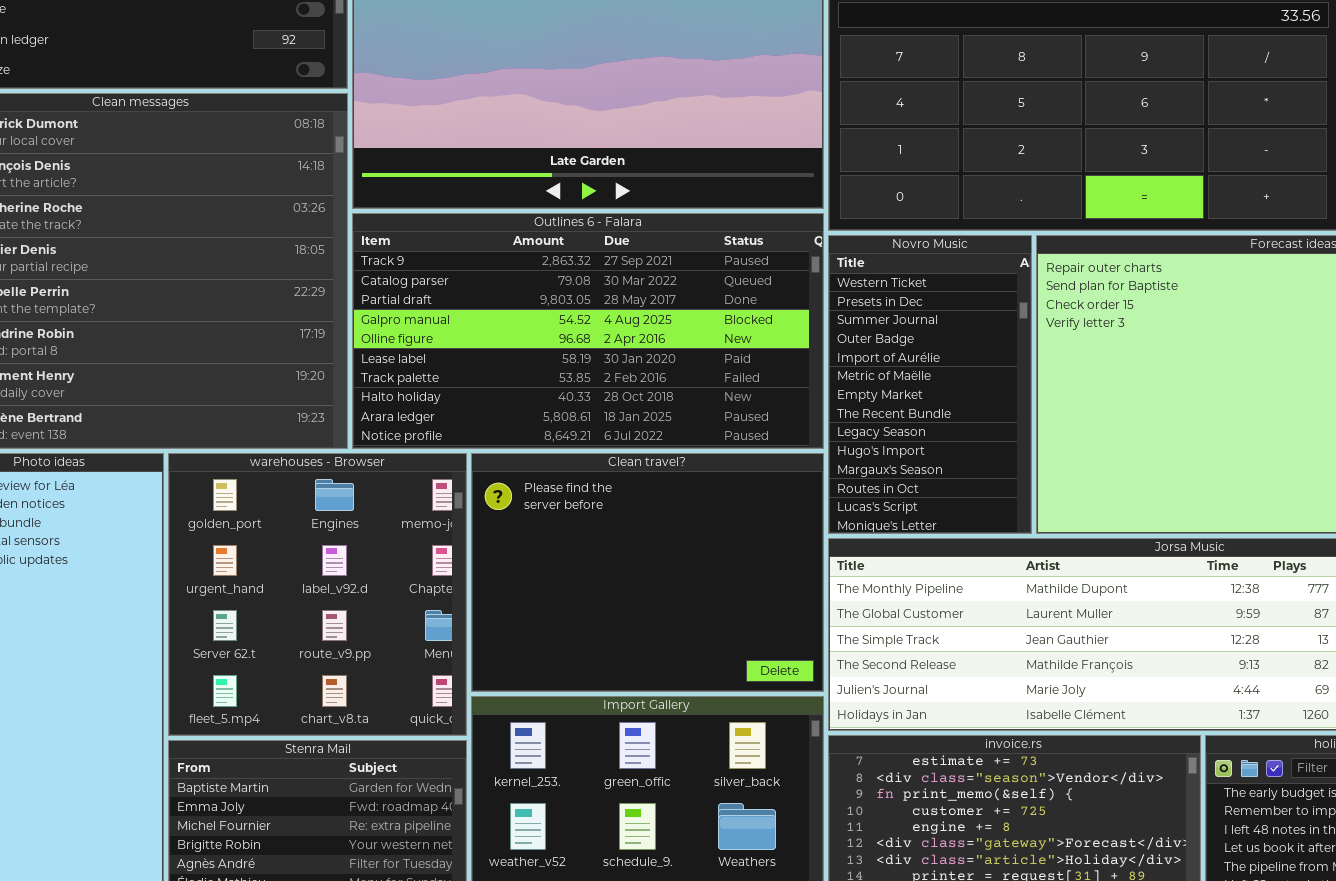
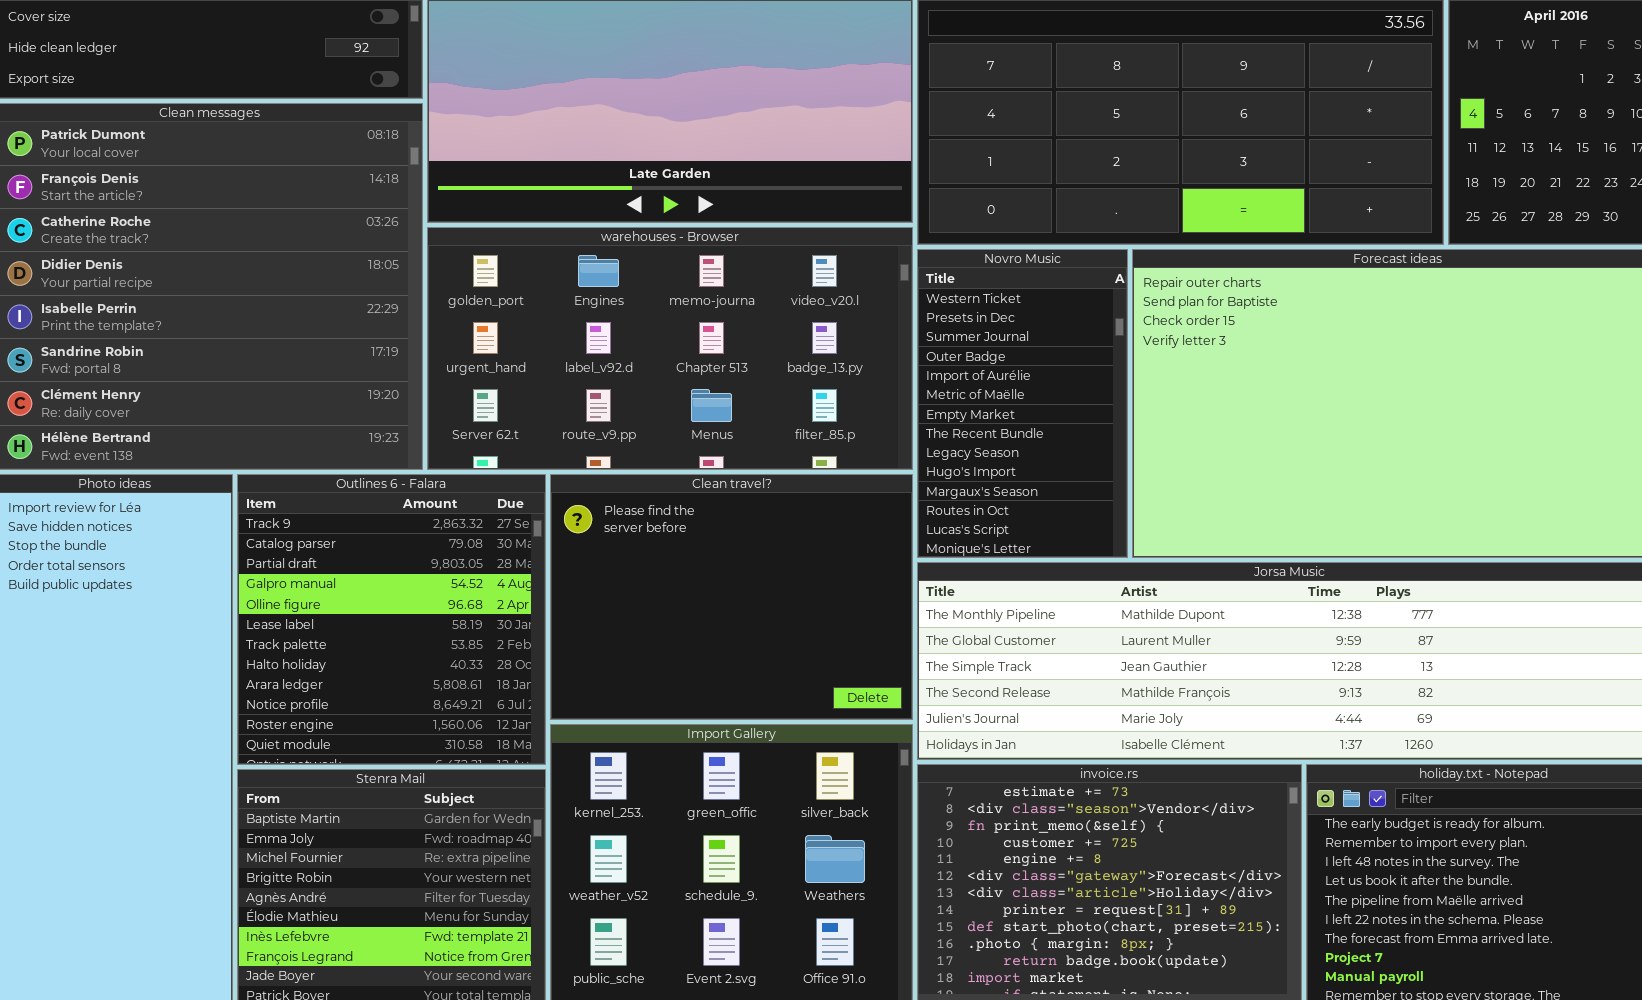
Outlines 6 - Falara: [352,213,824,449] -> [237,474,546,765], moved, resized
warehouses - Browser: [168,453,467,736] -> [427,227,913,470], moved, resized

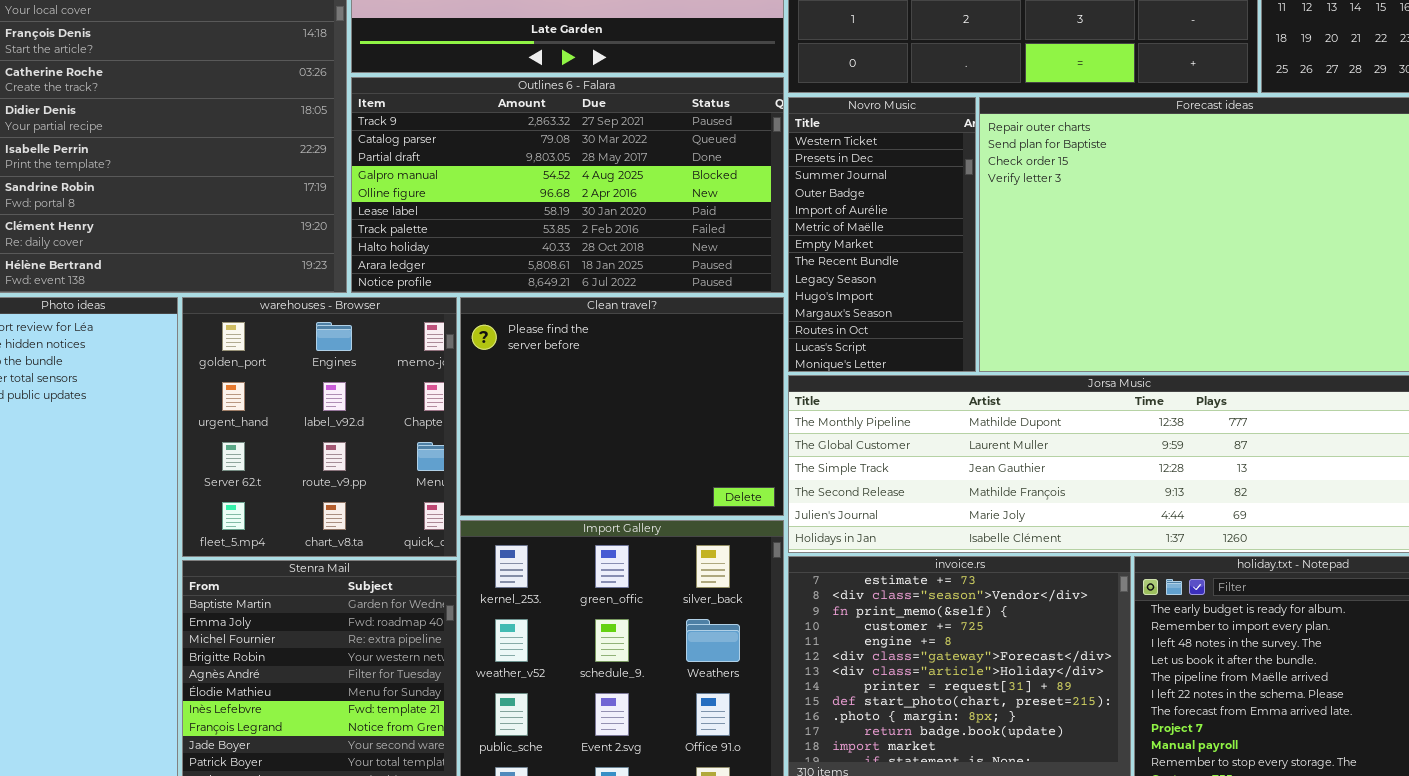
warehouses - Browser: [427,227,913,470] -> [182,297,457,557], moved, resized
Outlines 6 - Falara: [237,474,546,765] -> [351,77,784,293], moved, resized

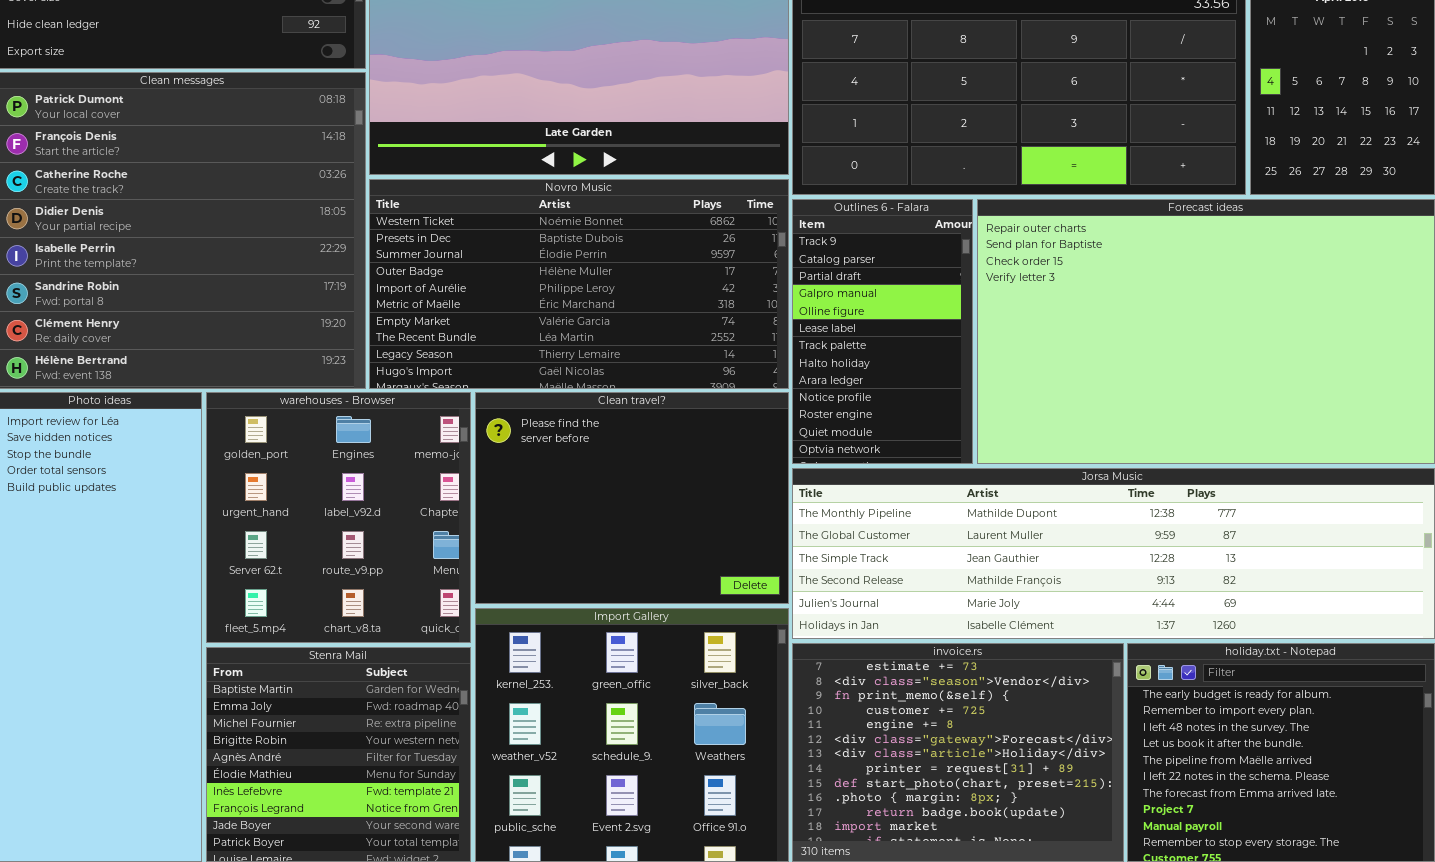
Outlines 6 - Falara: [351,77,784,293] -> [792,199,973,464], moved, resized
Novro Music: [788,97,976,372] -> [369,179,789,389], moved, resized

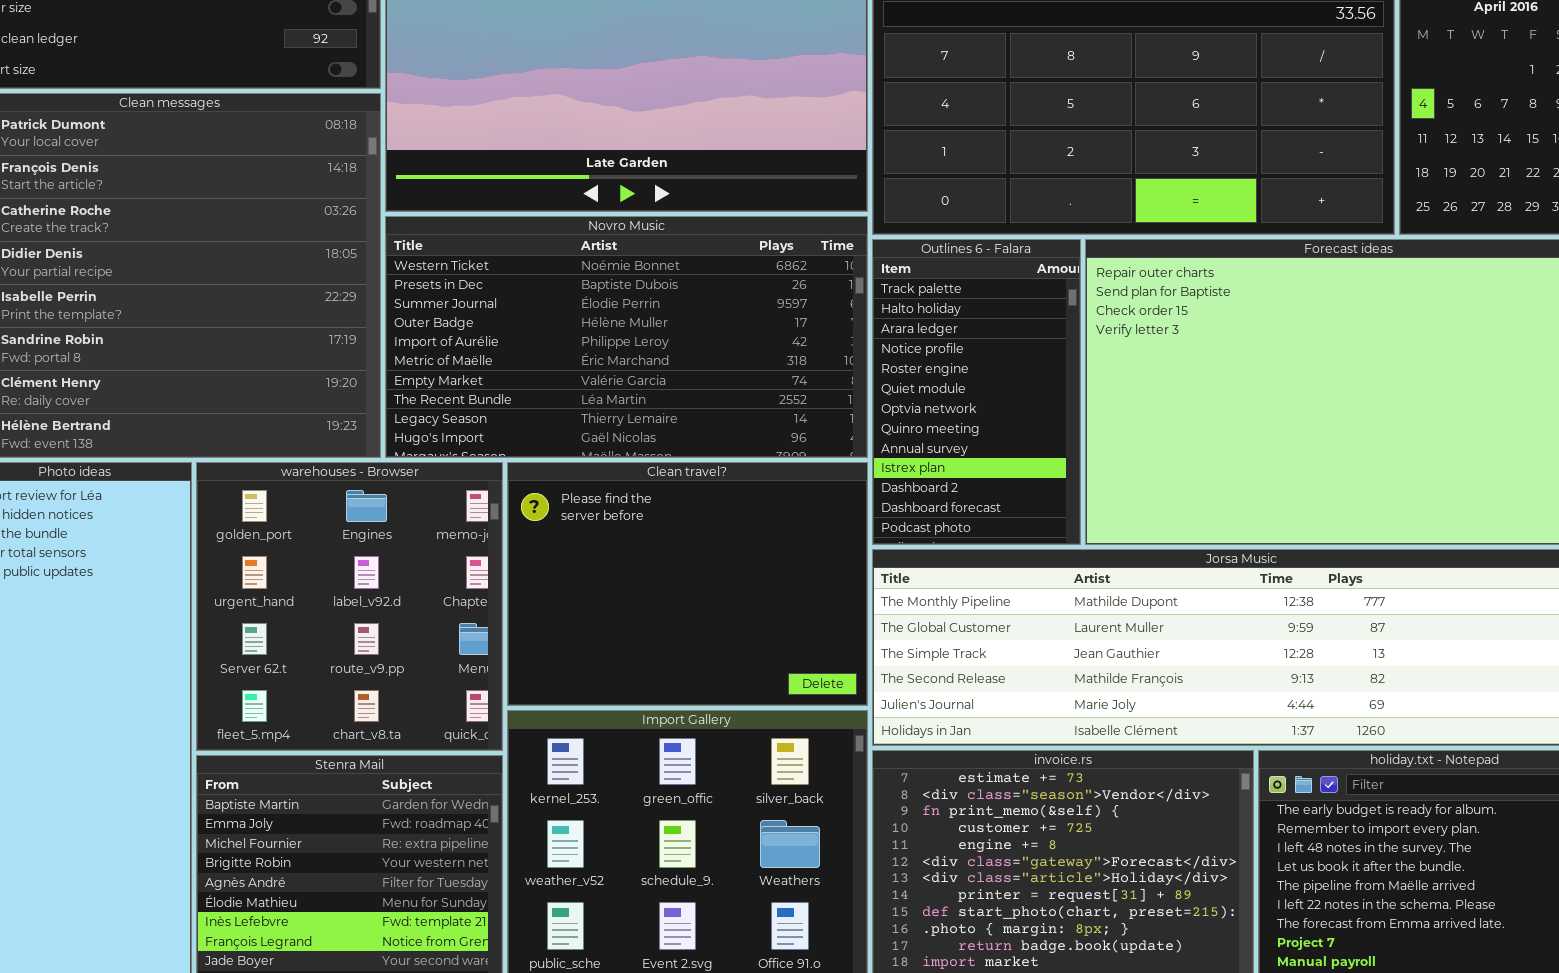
Outlines 6 - Falara: [792,199,973,464] -> [872,239,1081,545], scrolled down 6 rows

